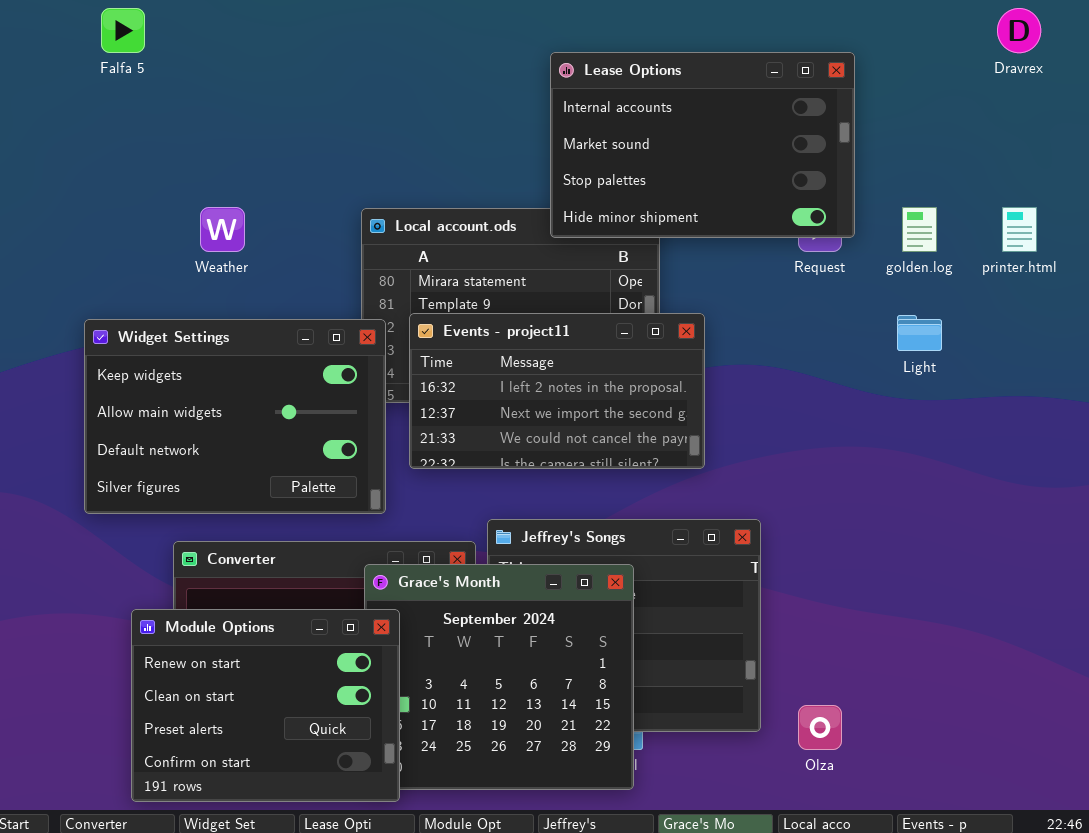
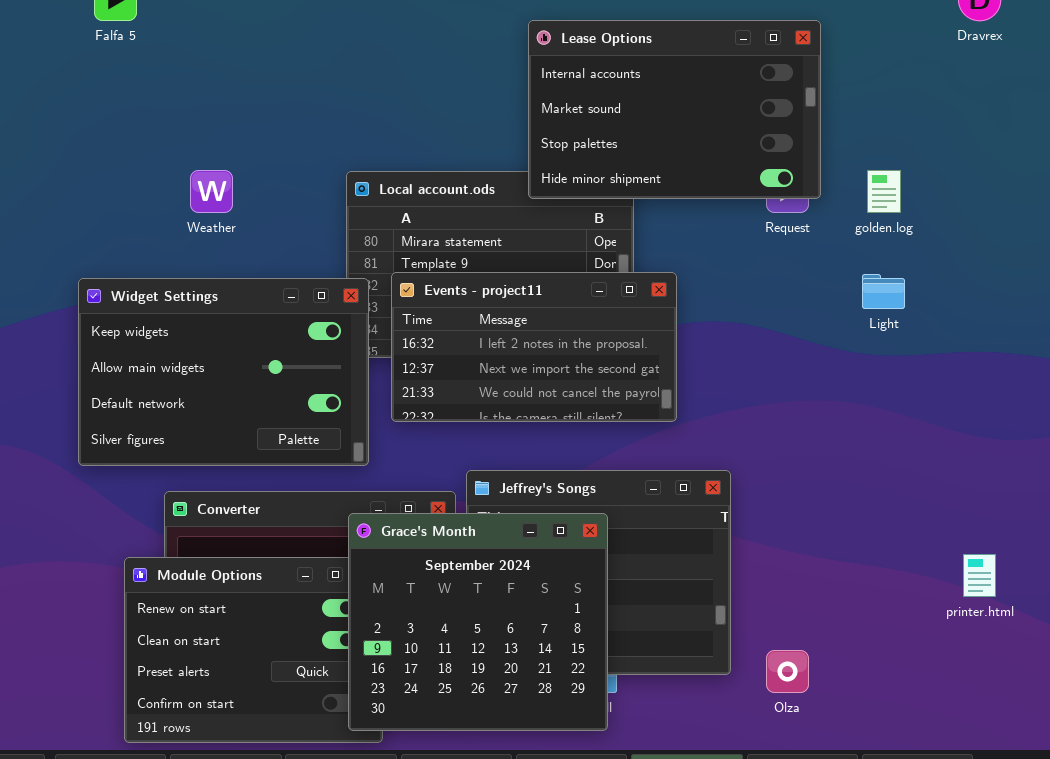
printer.html: [1002,207,1037,252] -> [963,554,996,597], moved
Grace's Month: [364,564,634,790] -> [348,513,608,731], raised

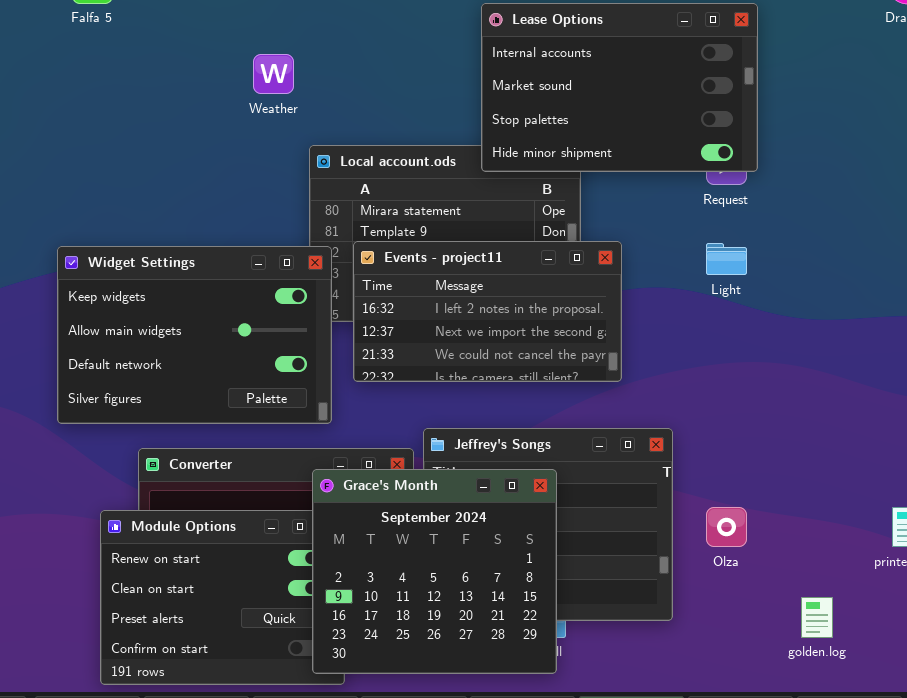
Weather: [190,170,233,213] -> [253,54,294,94], moved
golden.log: [867,170,901,213] -> [801,597,833,638], moved
Light: [862,274,905,309] -> [706,243,747,275], moved
Olza: [766,650,809,693] -> [706,507,747,547], moved

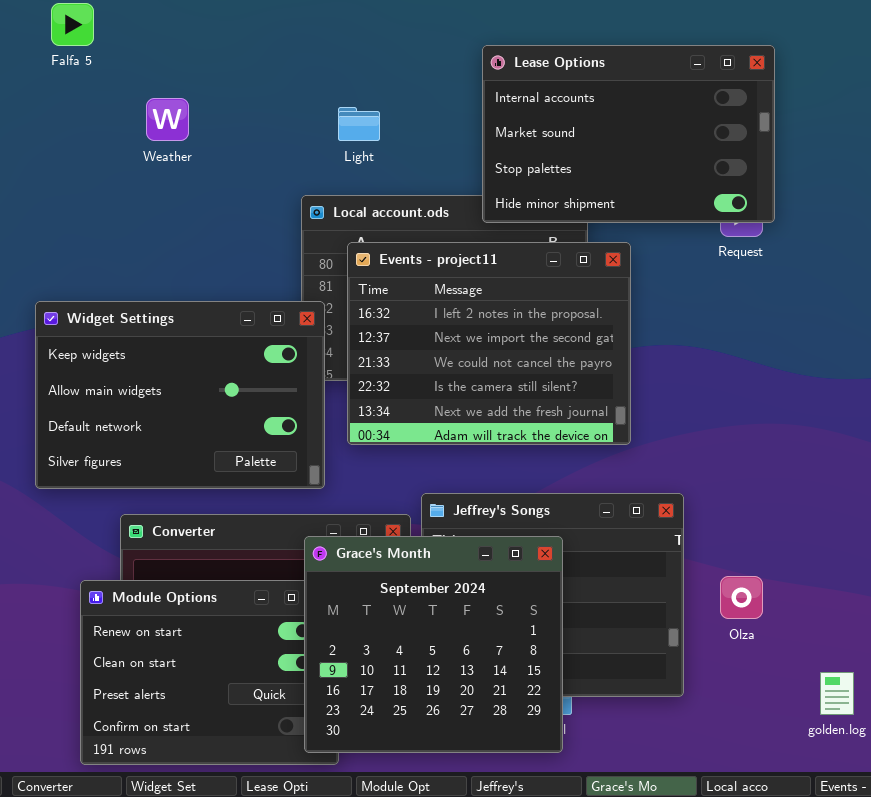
Weather: [253,54,294,94] -> [146,98,189,141], moved
Events - project11: [353,241,622,382] -> [347,242,631,445], resized
Light: [706,243,747,275] -> [338,107,380,141], moved

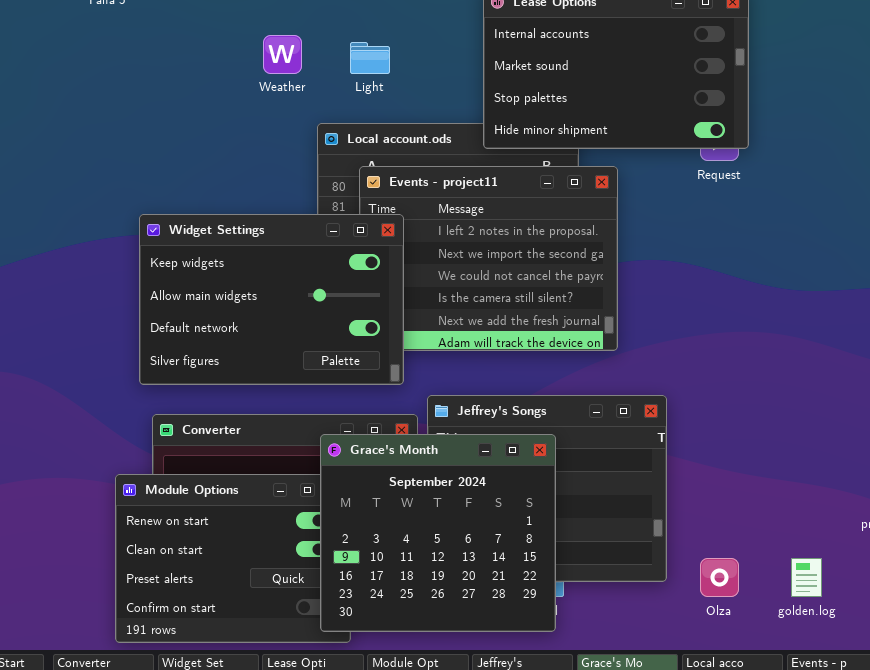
Weather: [146,98,189,141] -> [263,35,302,74], moved
Widget Settings: [35,301,325,489] -> [139,214,404,385], moved
Olza: [720,576,763,619] -> [700,558,739,597], moved

